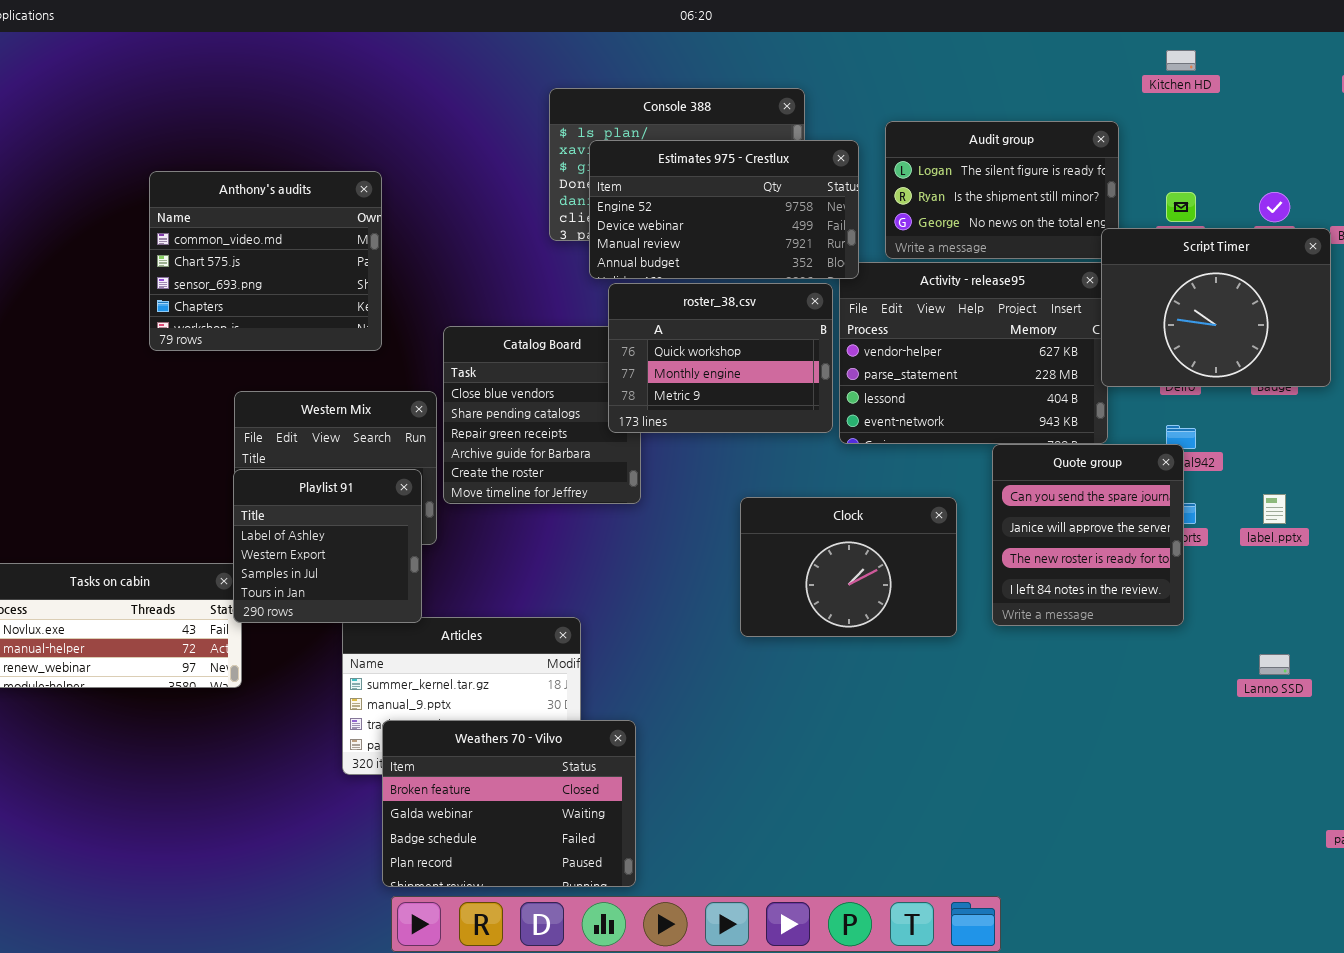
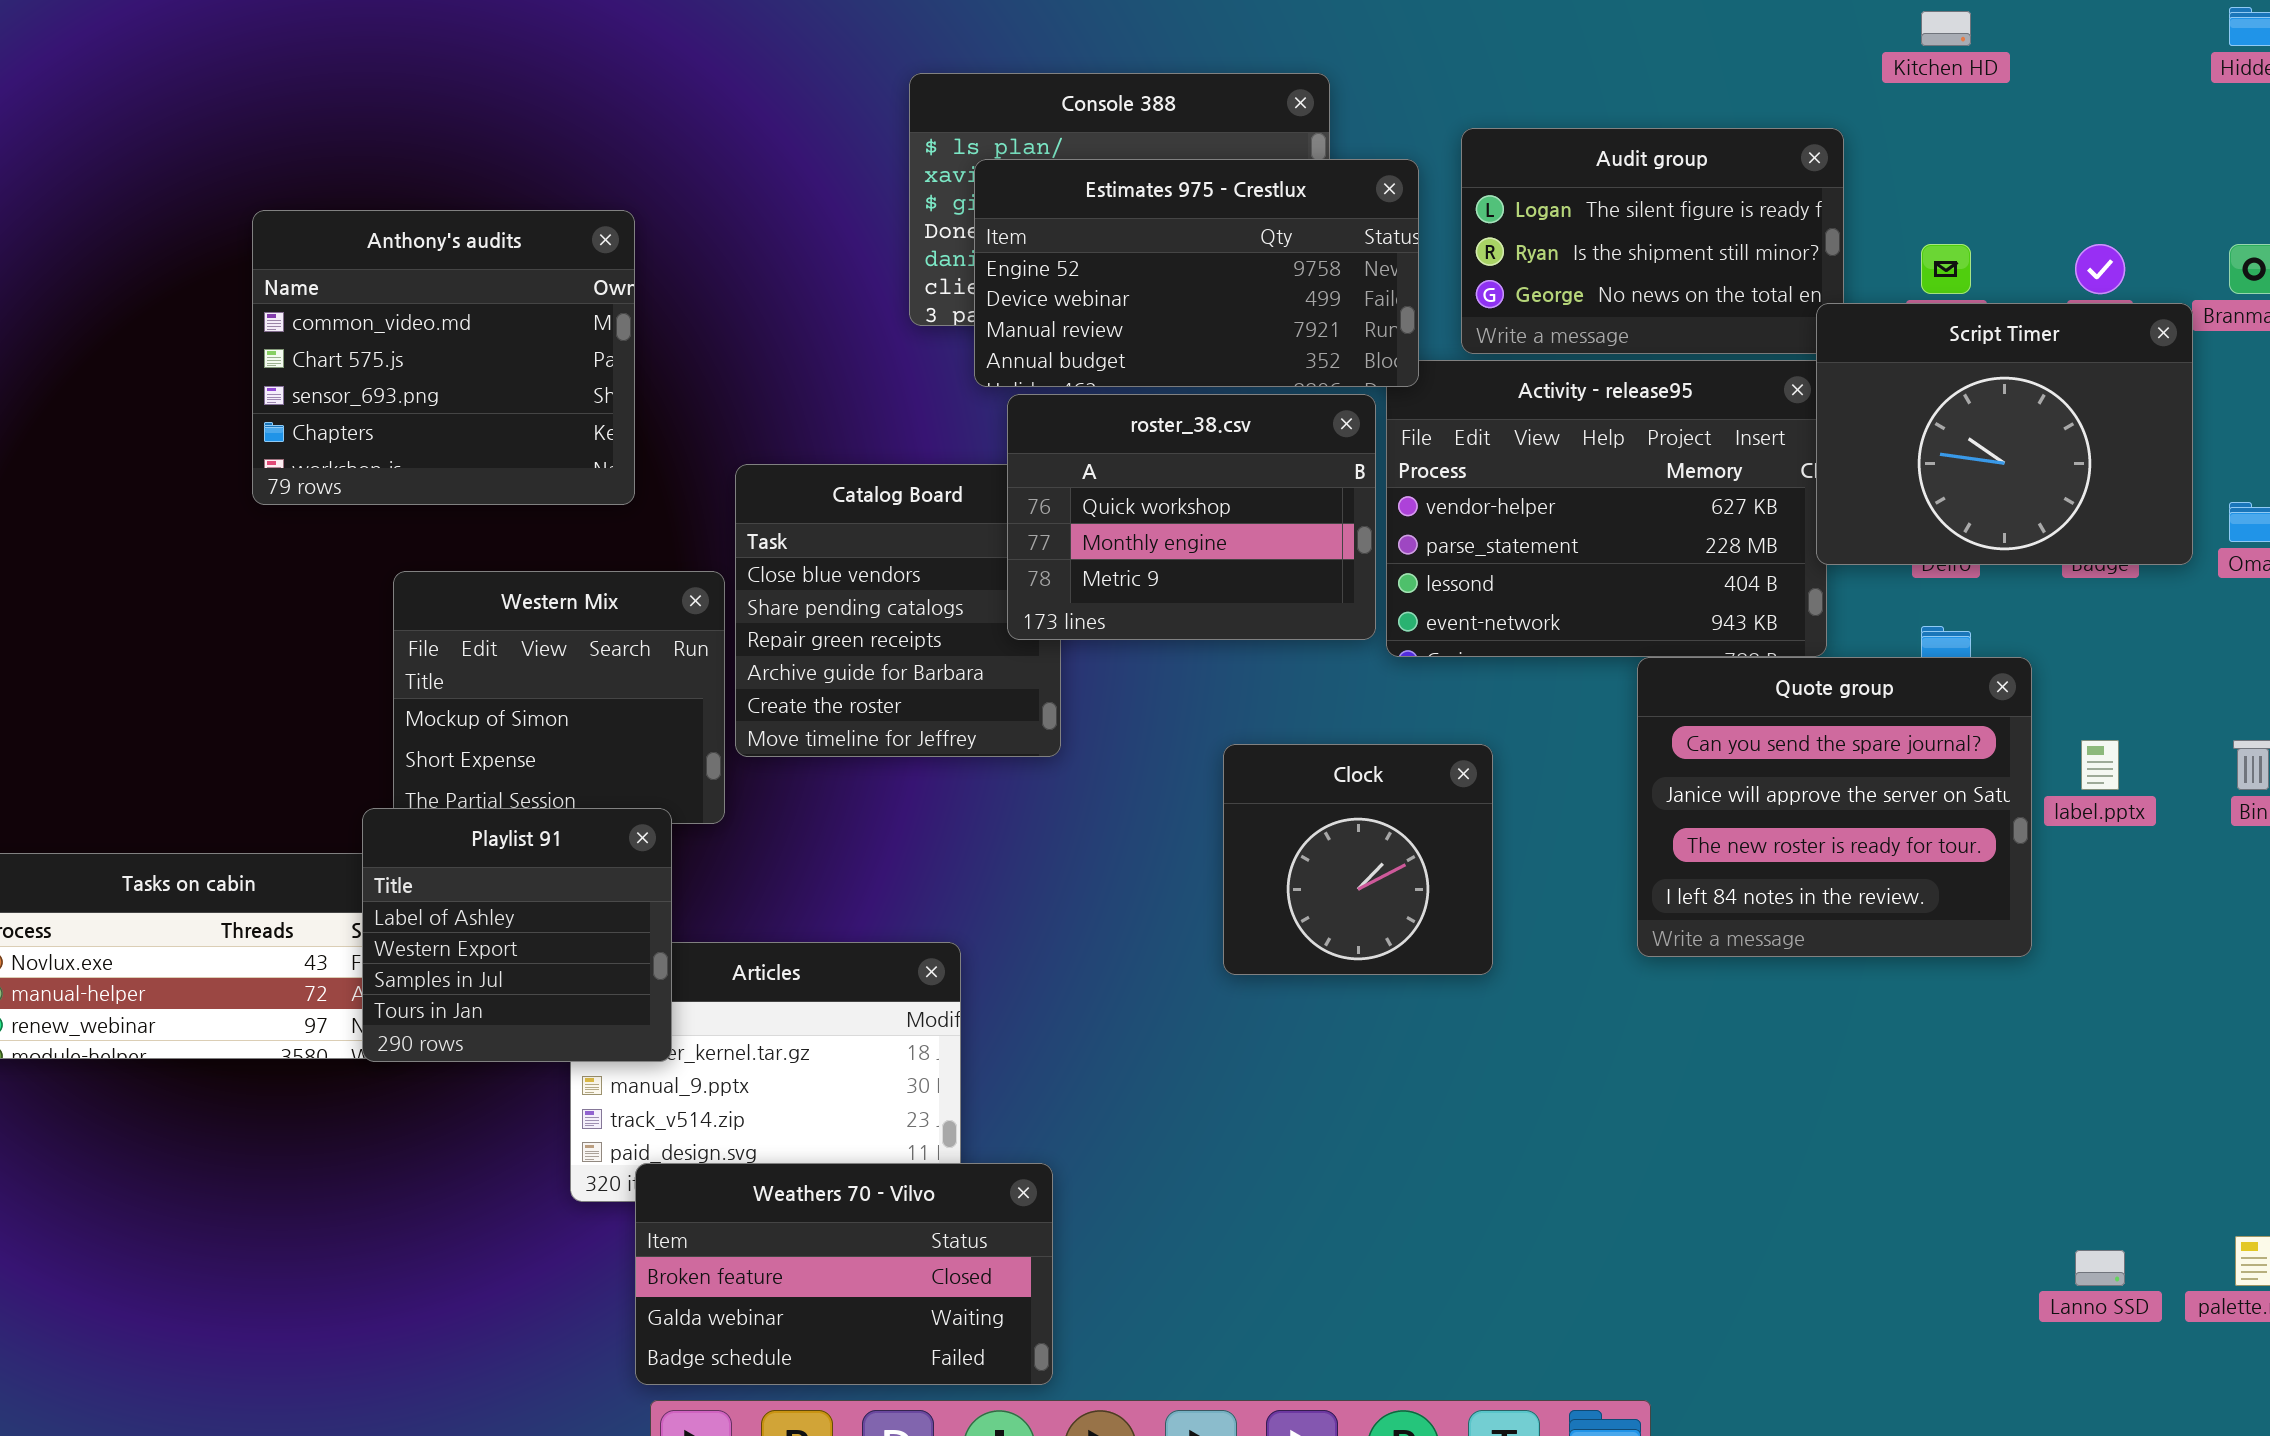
Quote group: [992,444,1184,626] -> [1637,657,2032,957], resized
Playlist 91: [233,469,422,623] -> [362,808,672,1062], moved
Clock: [740,497,957,637] -> [1223,744,1493,975], resized
Lanno SSD: [1259,654,1290,675] -> [2075,1250,2125,1286], moved
Weathers 70 - Vilvo: [382,720,636,887] -> [635,1163,1053,1385], resized

